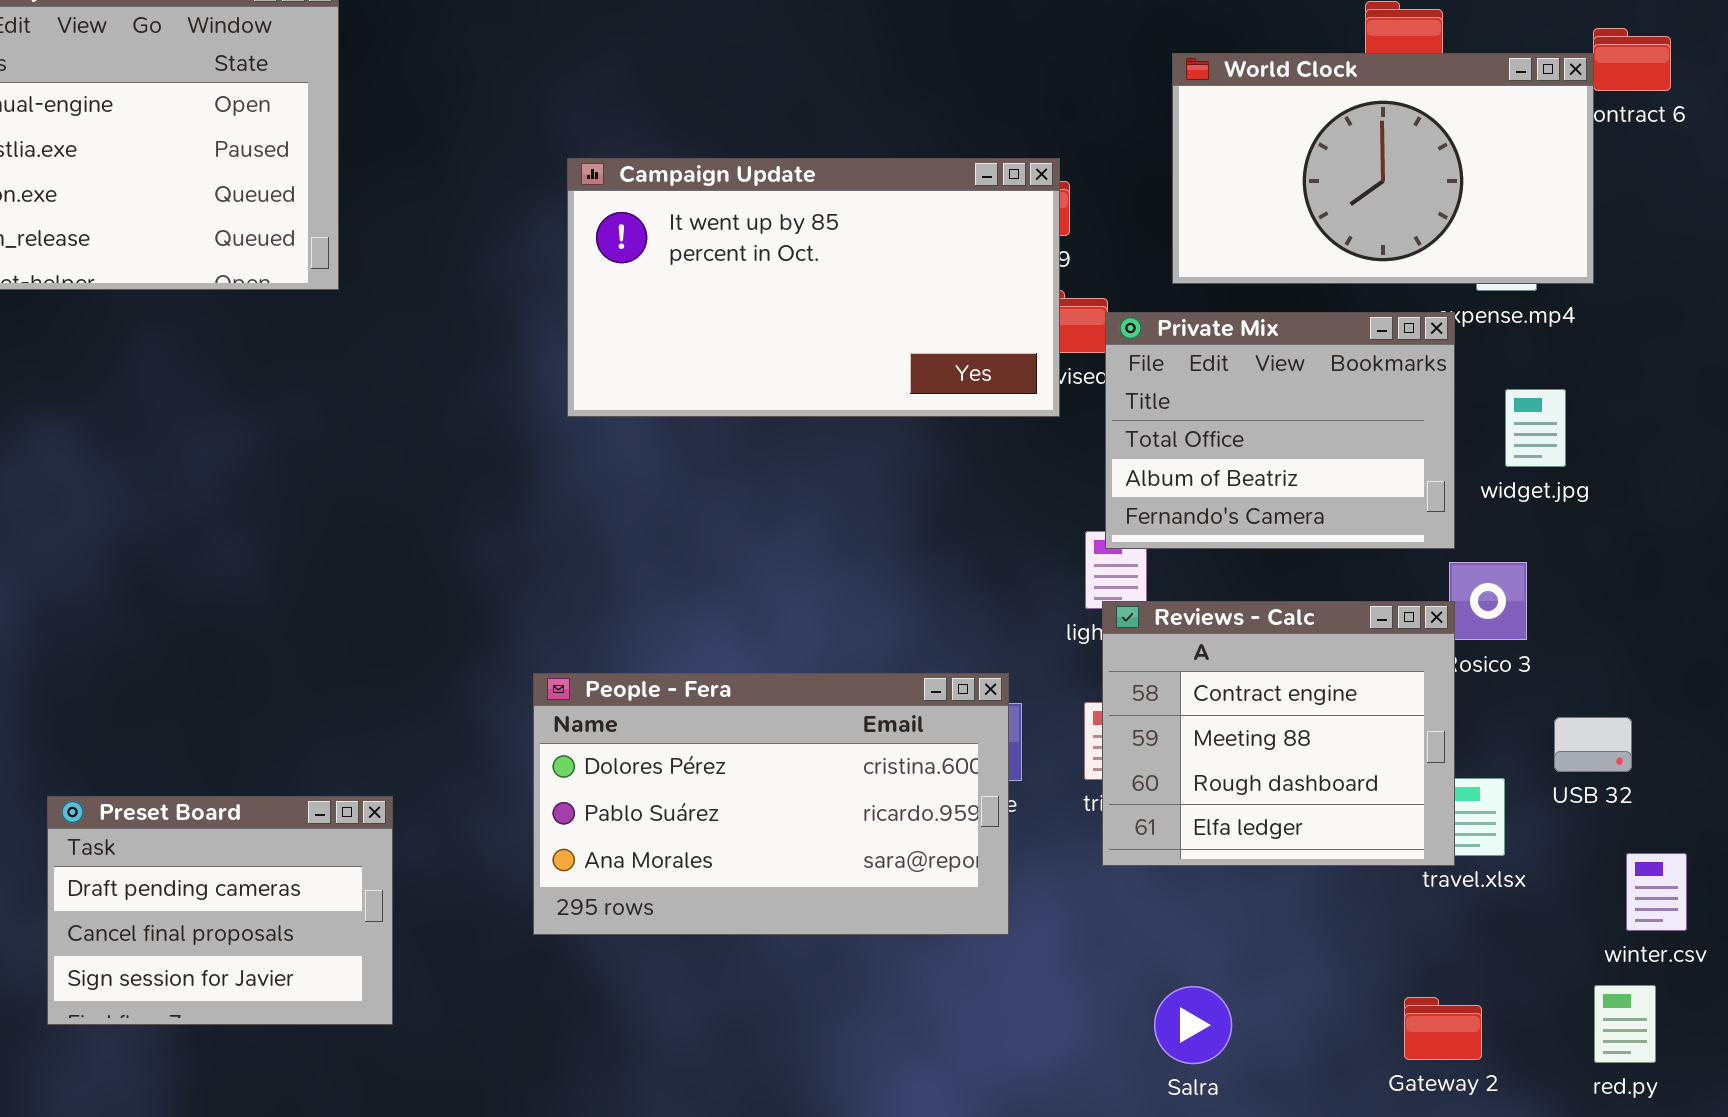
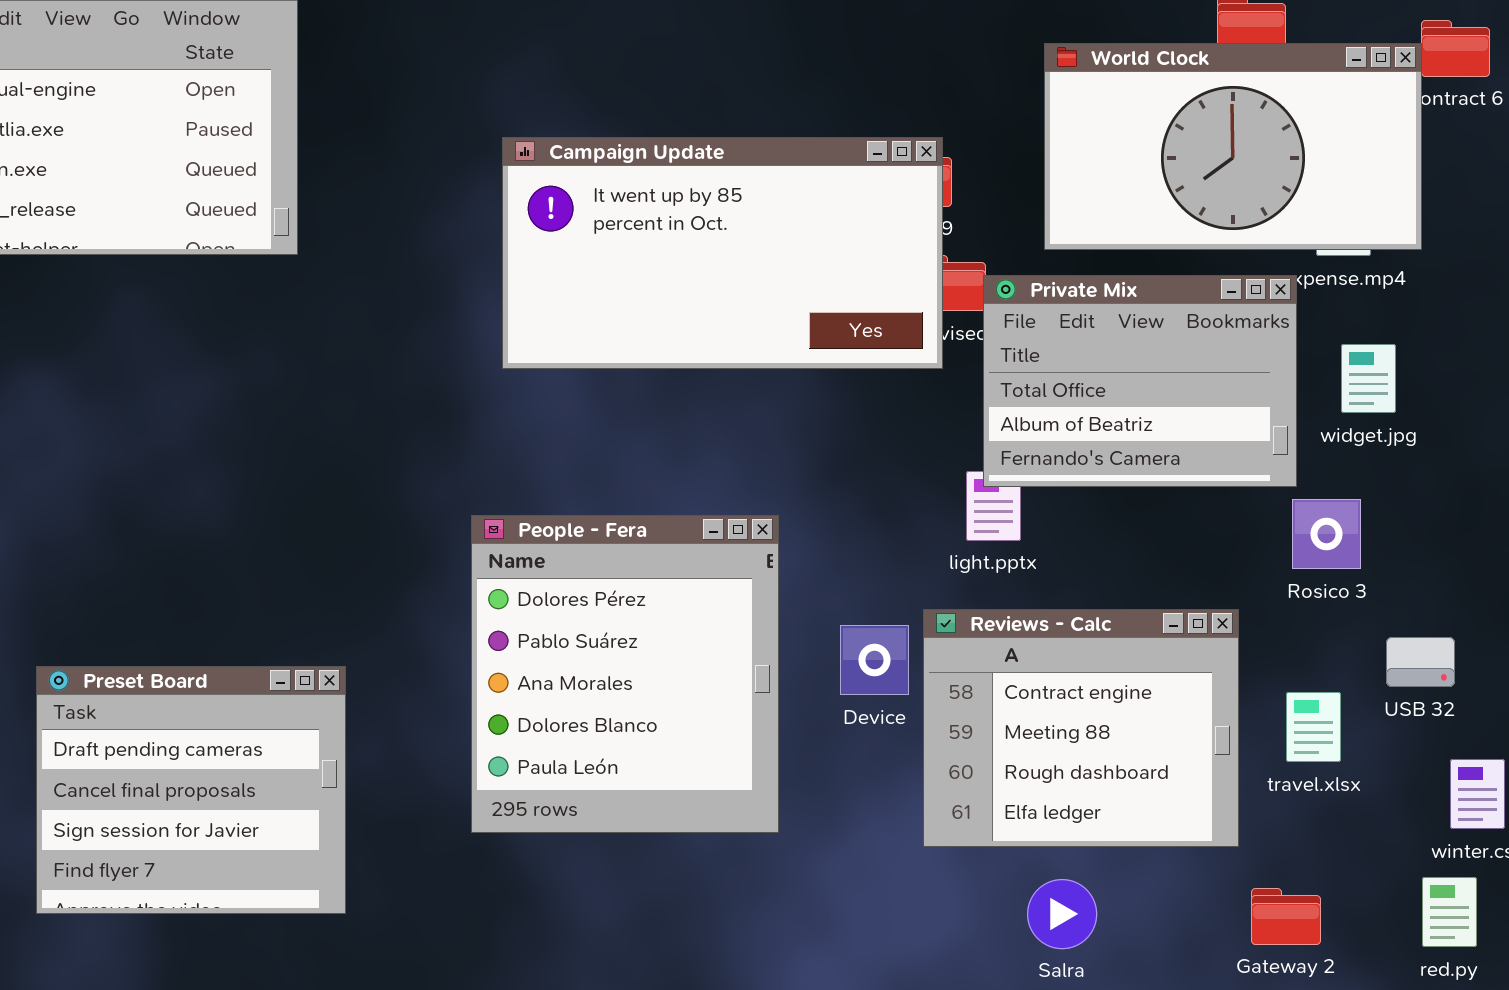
Reviews - Calc: [1102,601,1455,866] -> [923,609,1239,847], moved
People - Fera: [533,673,1009,935] -> [471,515,779,833], resized
Preset Board: [47,796,393,1025] -> [36,666,346,914], resized

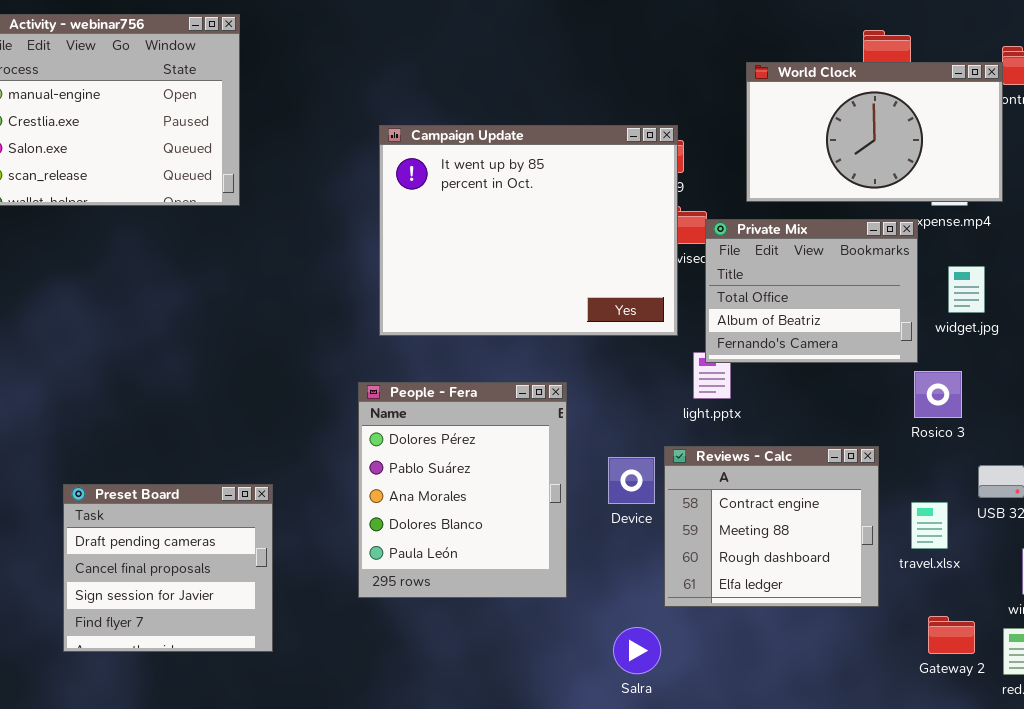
Campaign Update: [502,137,943,369] -> [379,125,678,336], resized
Salra: [1027,879,1097,949] -> [613,627,661,674], moved
Gateway 2: [1251,888,1321,945] -> [928,616,975,654], moved

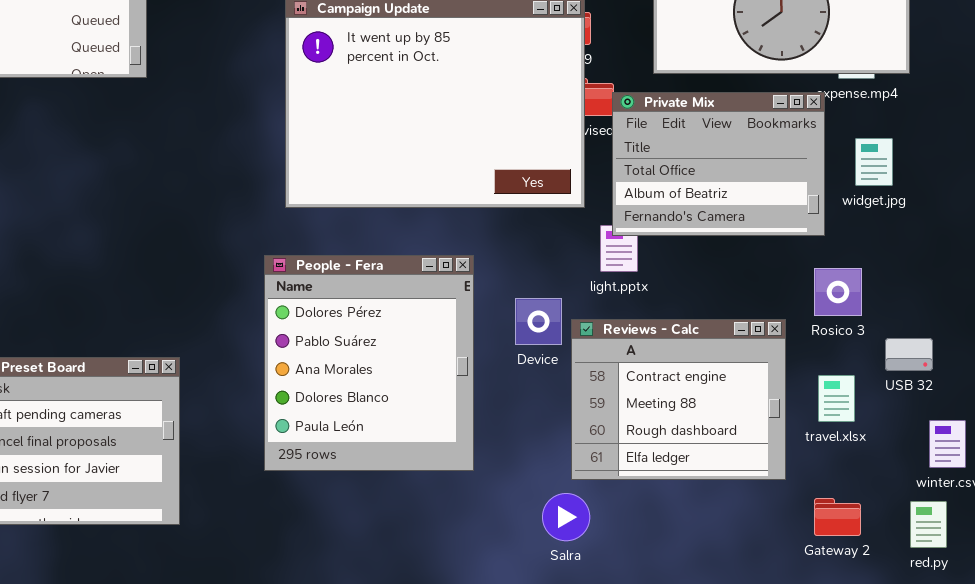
Rosico 3: [914,371,962,418] -> [814,268,862,316], moved
Device: [608,457,655,504] -> [515,298,562,345], moved
Gateway 2: [928,616,975,654] -> [814,498,861,536], moved
Salra: [613,627,661,674] -> [542,493,590,541], moved

